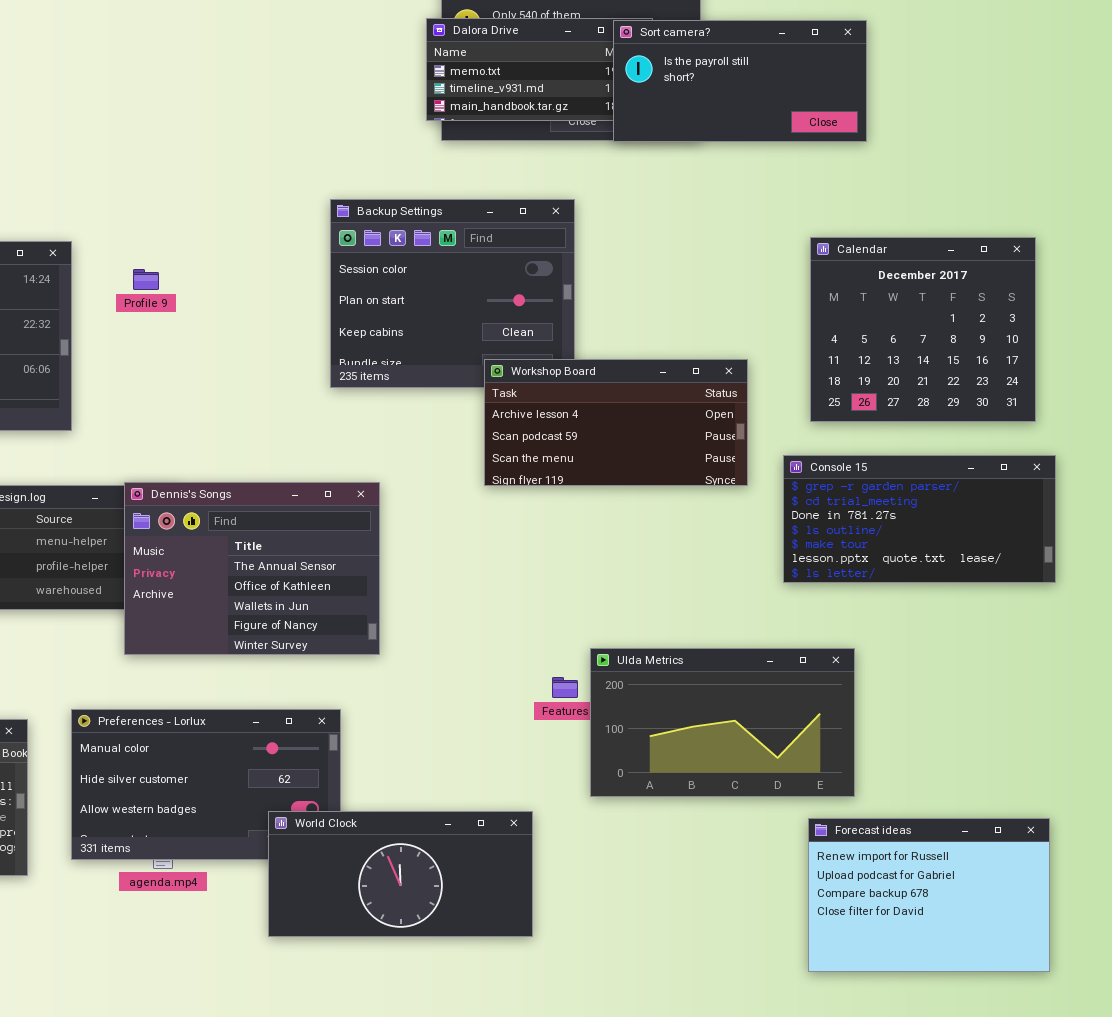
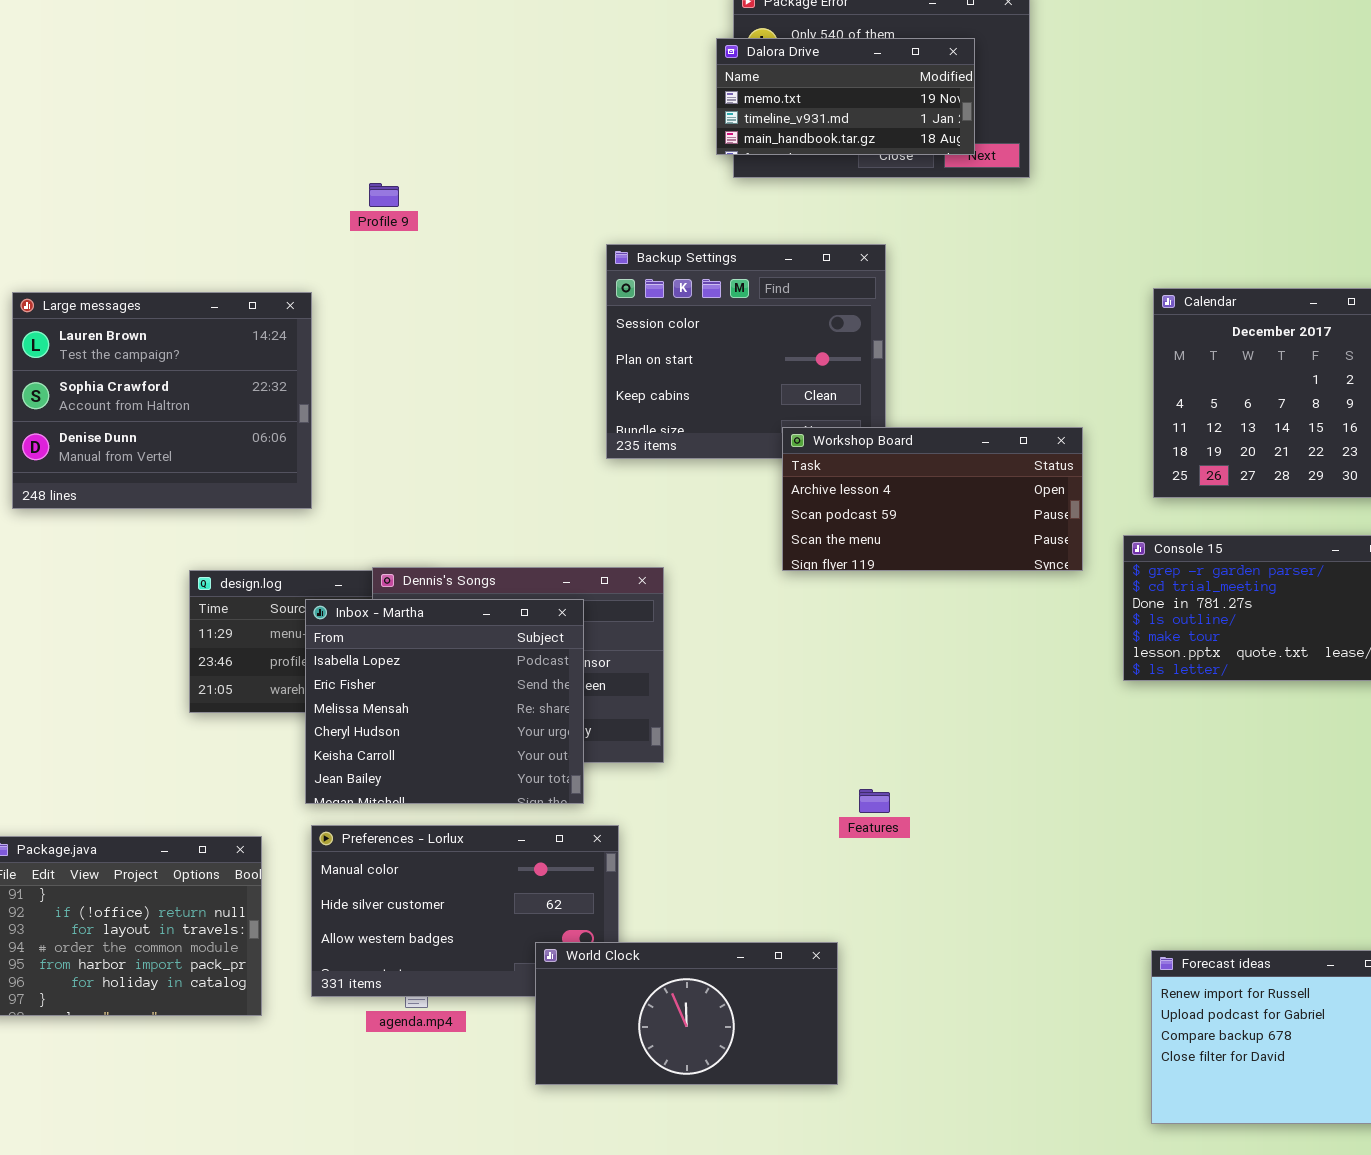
Sort camera?: [613,20,867,142] -> none, closed
Profile 9: [133,269,159,290] -> [369,183,399,207], moved
Inbox - Martha: none -> [305,599,584,804], opened
Ulda Metrics: [590,648,855,797] -> none, closed

